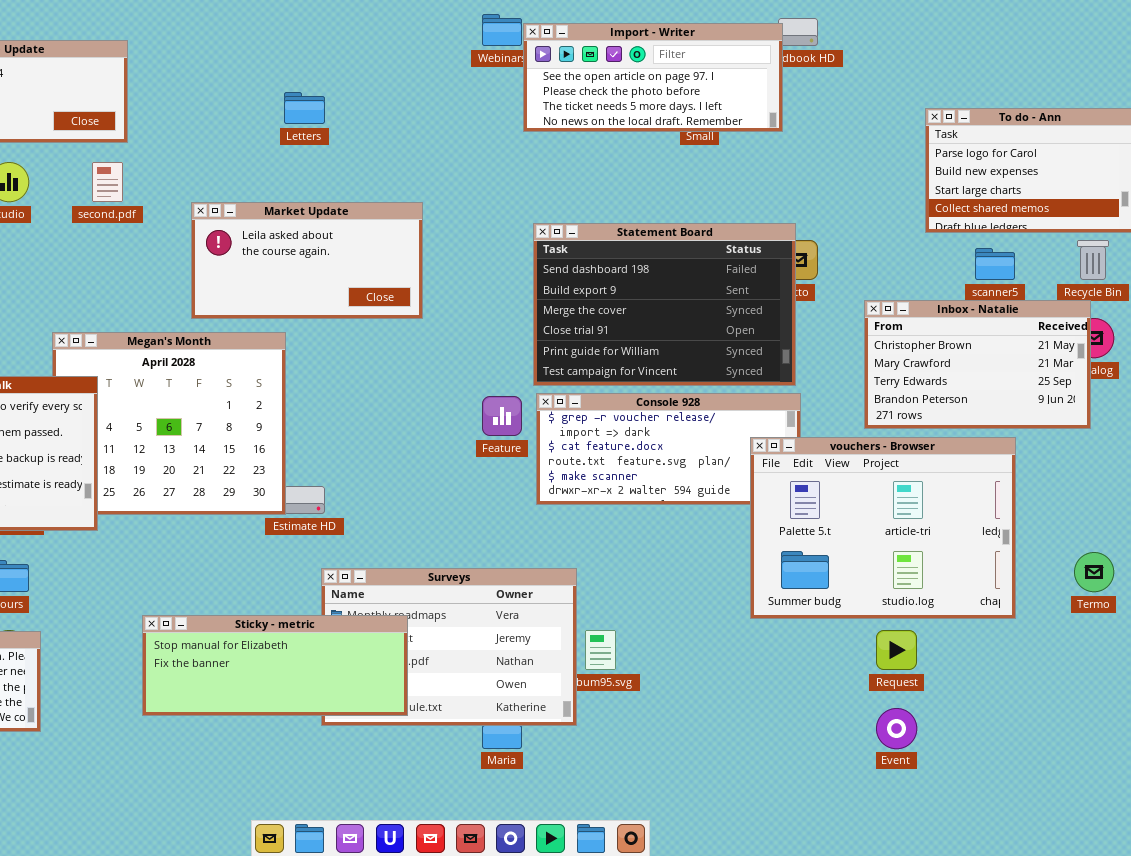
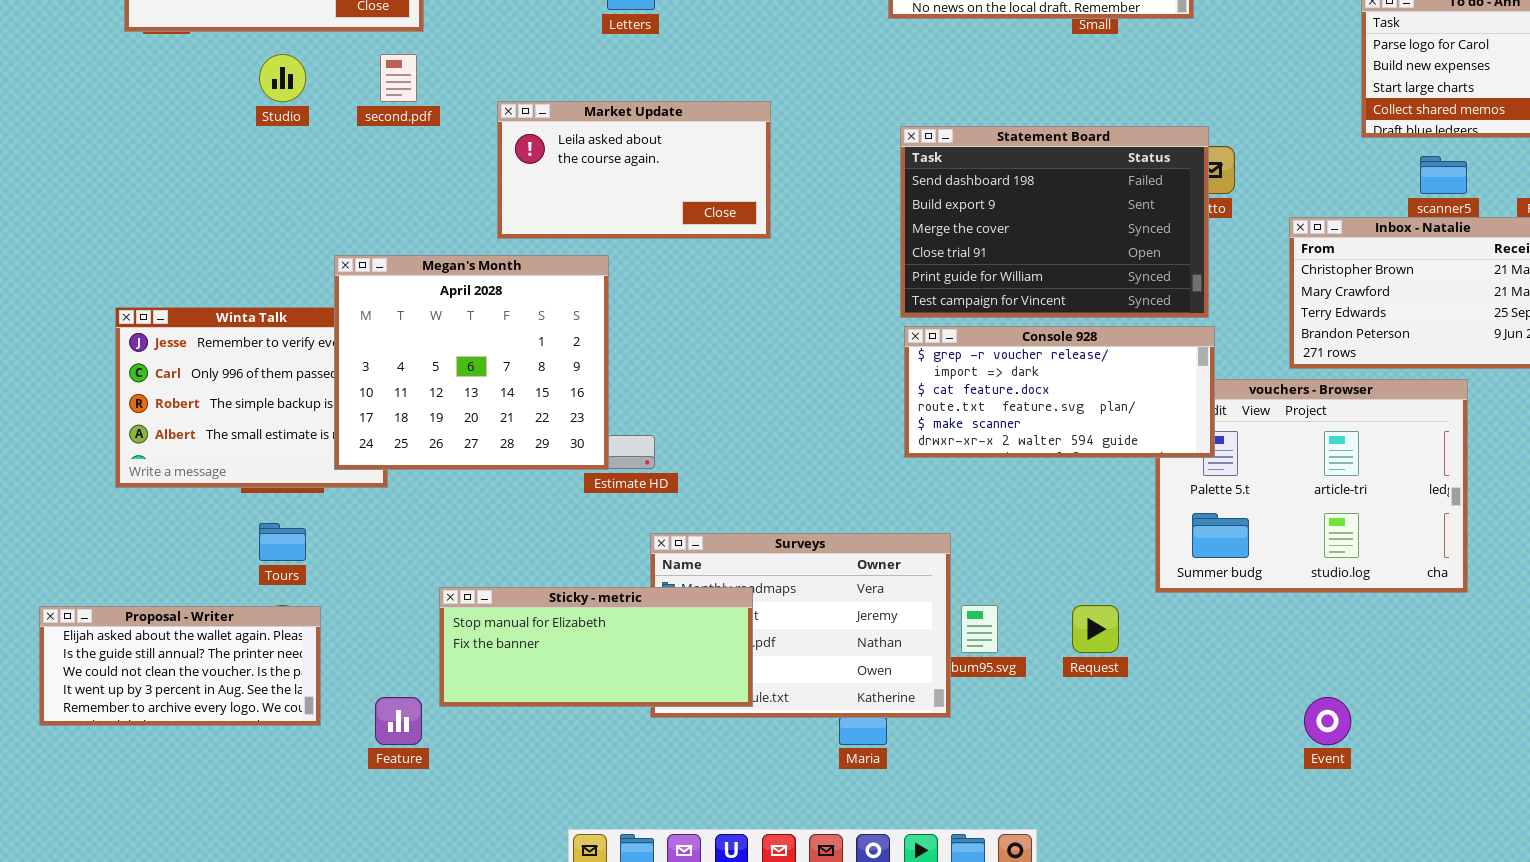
Megan's Month: [52,332,286,515] -> [334,255,609,470], raised
Console 928: [536,393,801,505] -> [904,326,1215,458], raised
Feature: [482,396,522,436] -> [375,697,422,745], moved
Request: [876,630,917,670] -> [1072,605,1119,653], moved

